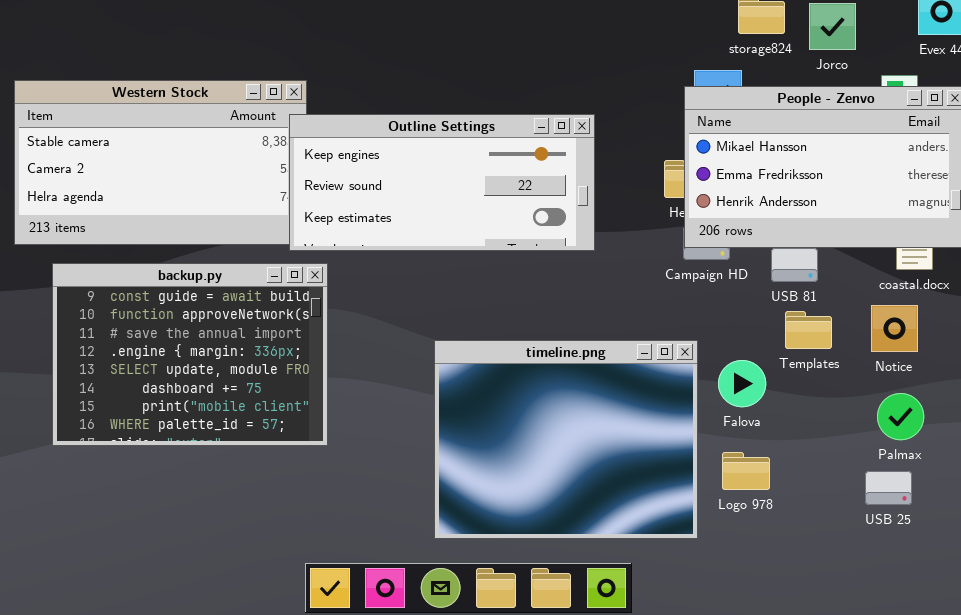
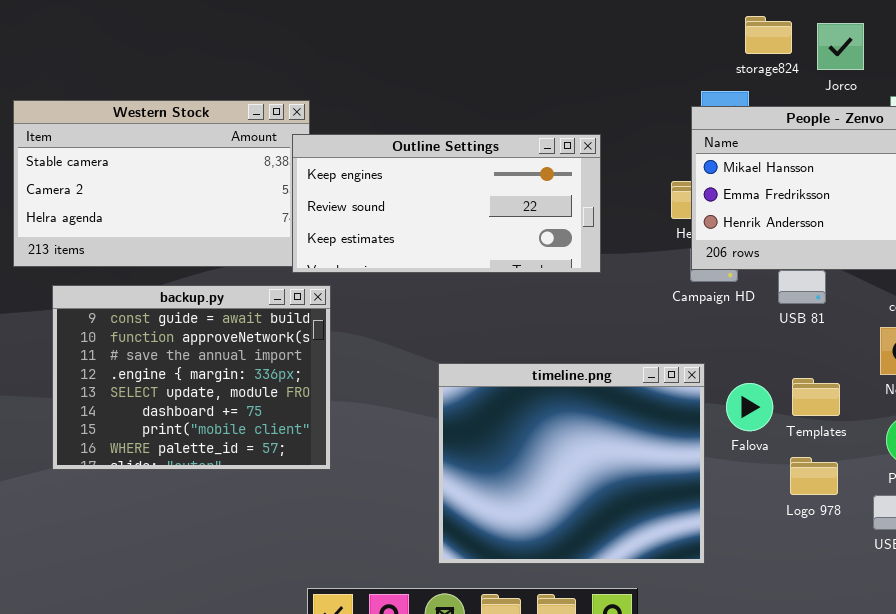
Templates: [785,311,832,349] -> [792,378,840,416], moved
Logo 978: [722,452,770,490] -> [790,457,838,495], moved

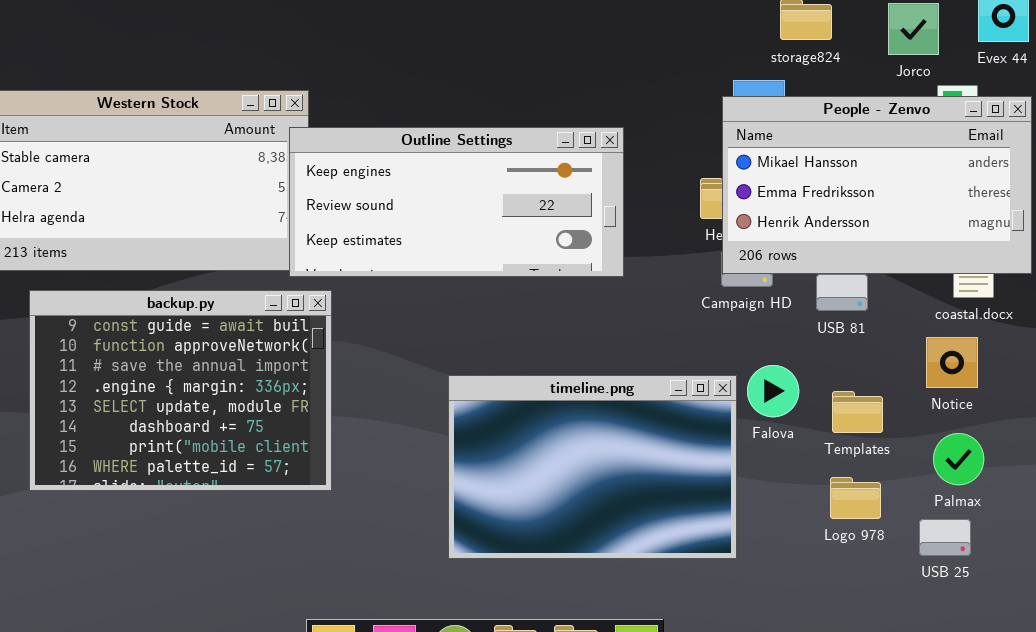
Jorco: [817,23,864,70] -> [888,3,939,55], moved
timeline.png: [438,363,705,564] -> [448,375,737,559], resized
Falova: [726,383,773,431] -> [747,365,799,417], moved

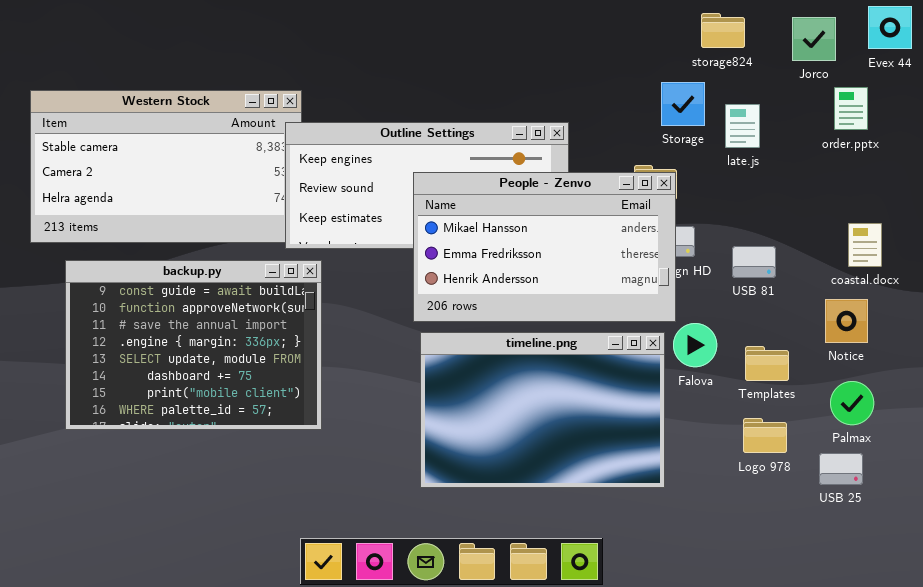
People - Zenvo: [722,96,1032,274] -> [413,172,676,322], moved

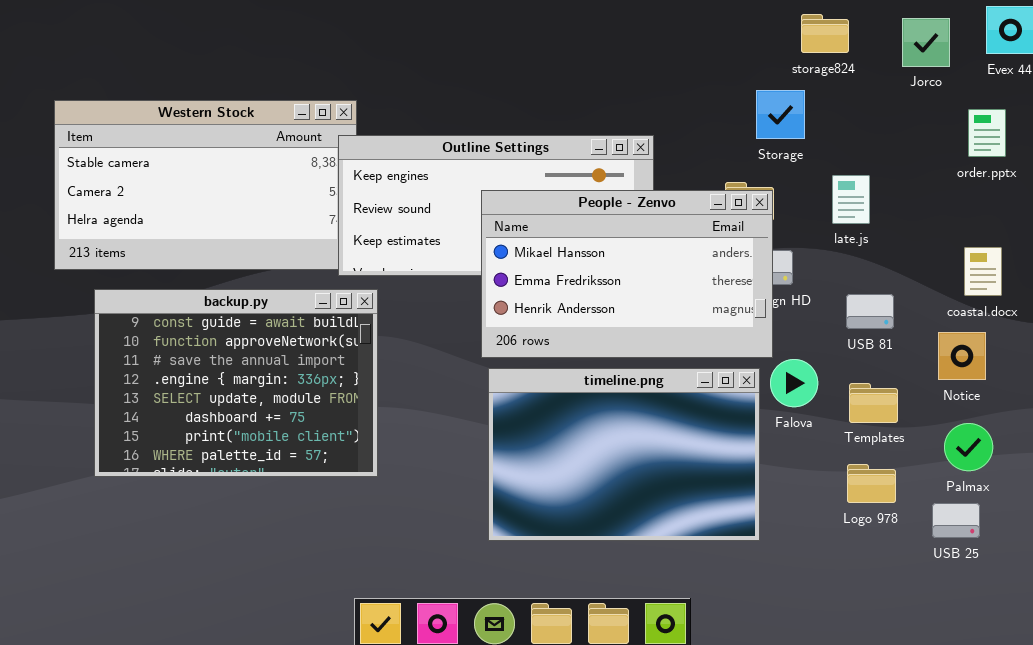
order.pptx: [834,87,868,130] -> [968,109,1006,157], moved
late.js: [725,104,760,148] -> [832,175,870,224], moved
USB 81: [732,246,776,278] -> [846,294,894,329], moved

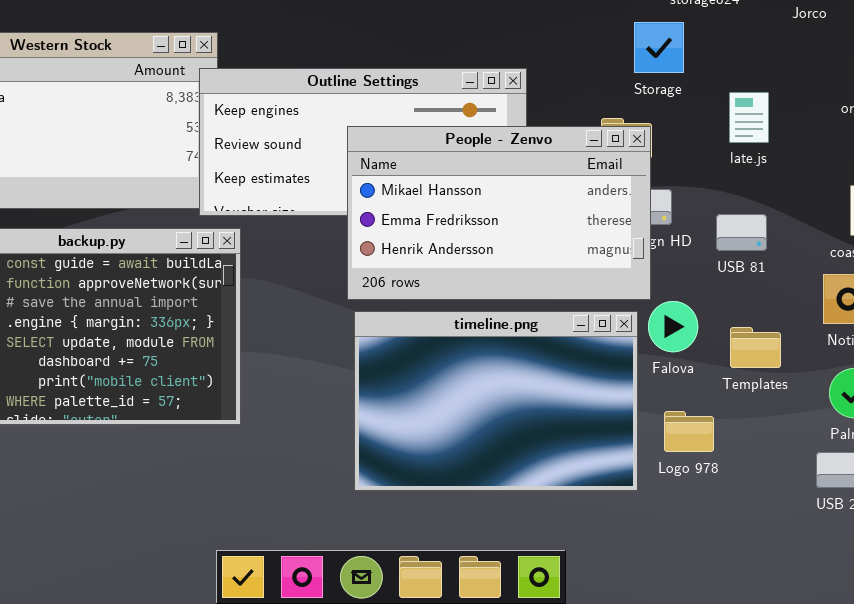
late.js: [832,175,870,224] -> [729,92,769,143], moved
USB 81: [846,294,894,329] -> [716,214,767,251], moved
Logo 978: [847,464,896,503] -> [664,411,714,452], moved

